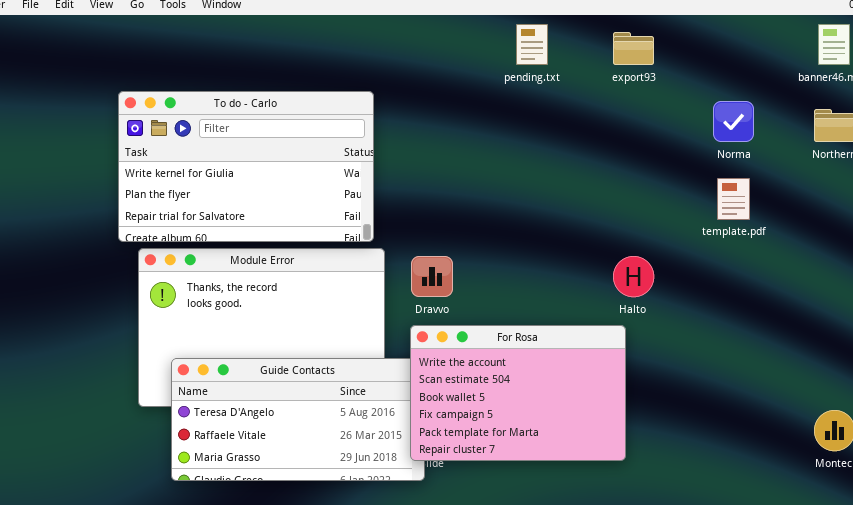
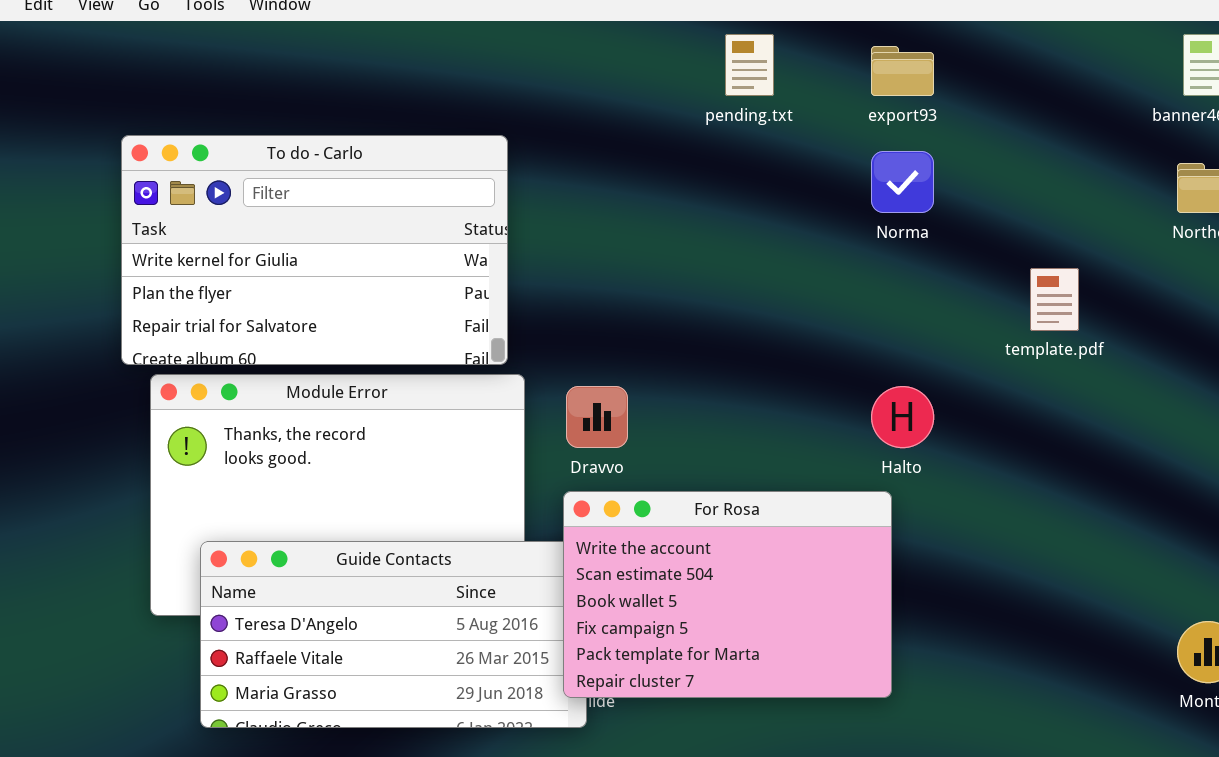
Norma: [713,101,754,142] -> [871,151,934,213], moved

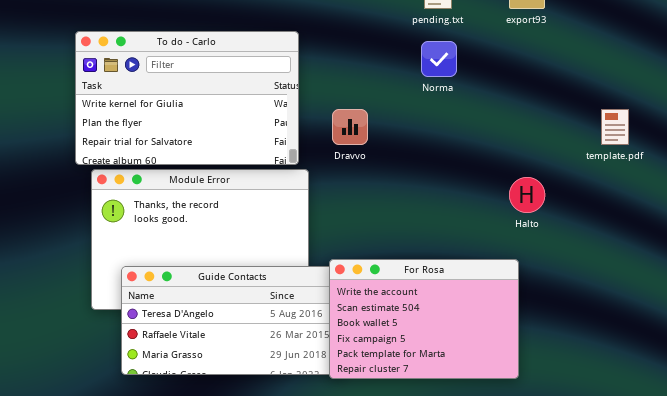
Norma: [871,151,934,213] -> [421,41,457,77], moved
Dravvo: [566,386,628,448] -> [332,109,368,145], moved
For Rosa: [563,491,892,698] -> [329,259,519,379], moved

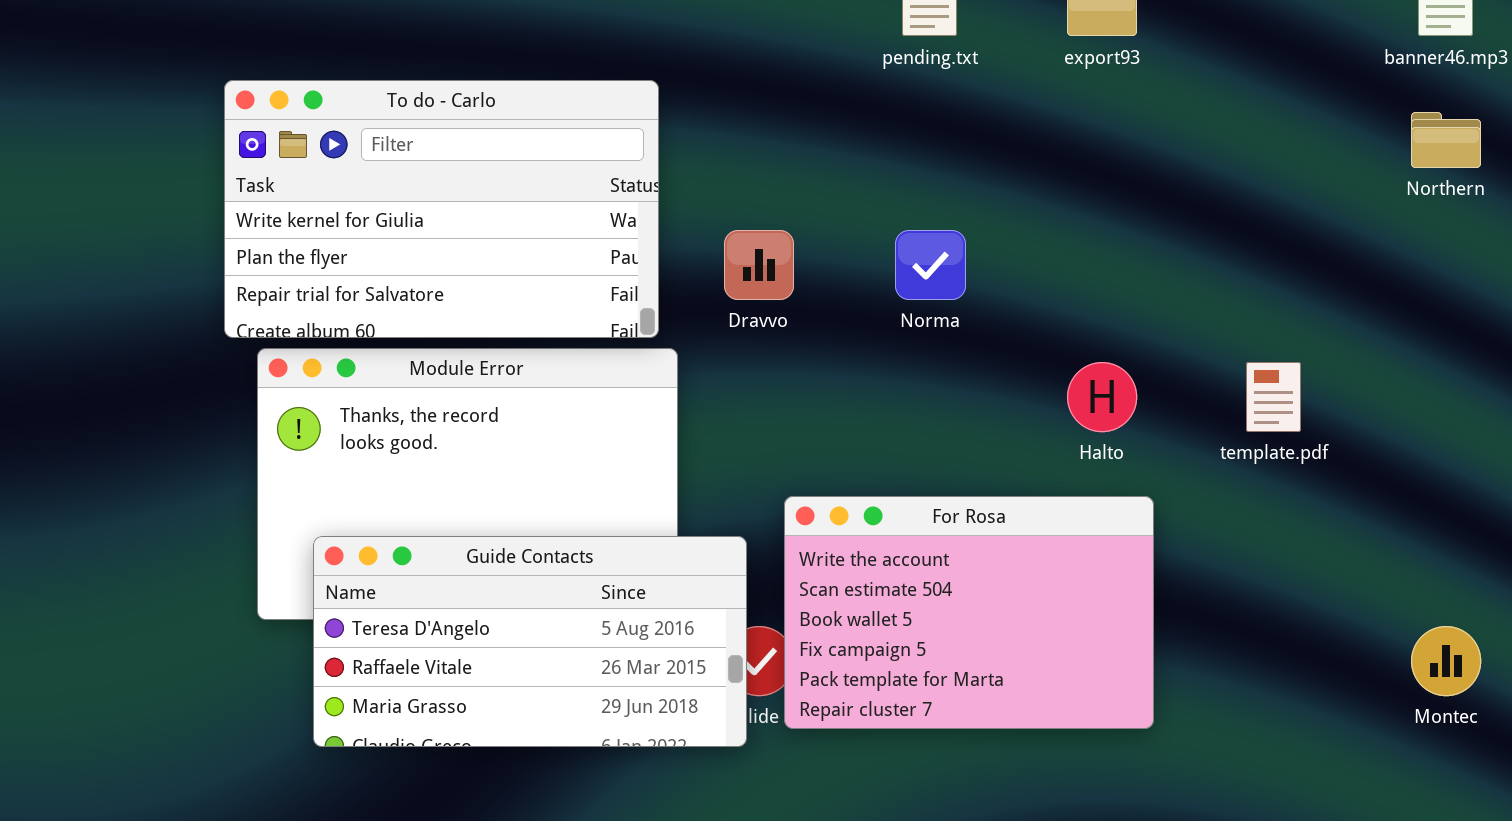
Norma: [421,41,457,77] -> [895,230,966,300], moved
template.pdf: [601,109,629,145] -> [1246,362,1301,432], moved
For Rosa: [329,259,519,379] -> [784,496,1154,729], moved

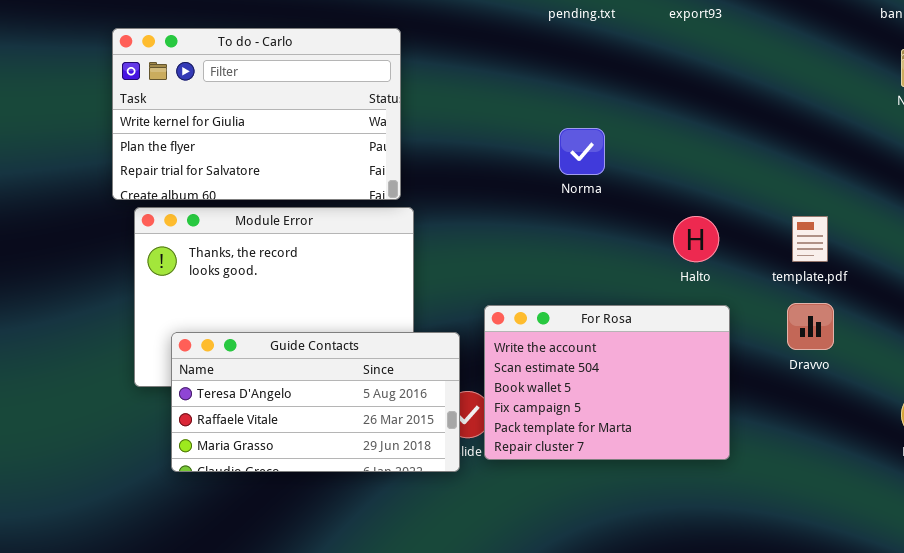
Dravvo: [724,230,794,300] -> [787,303,834,350], moved

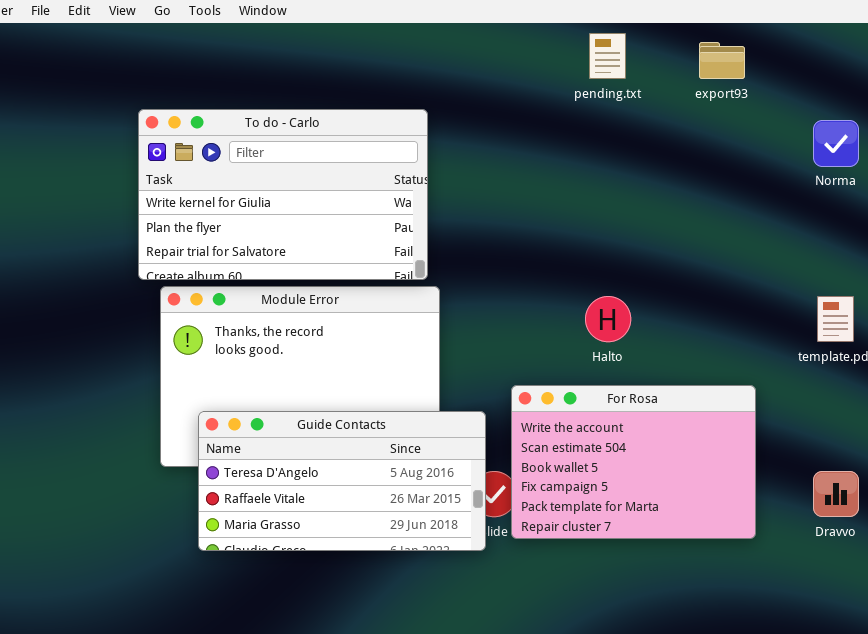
Norma: [559,128,605,175] -> [813,120,859,167], moved
Halto: [673,216,719,262] -> [585,296,631,342], moved
Dravvo: [787,303,834,350] -> [813,471,859,517], moved

